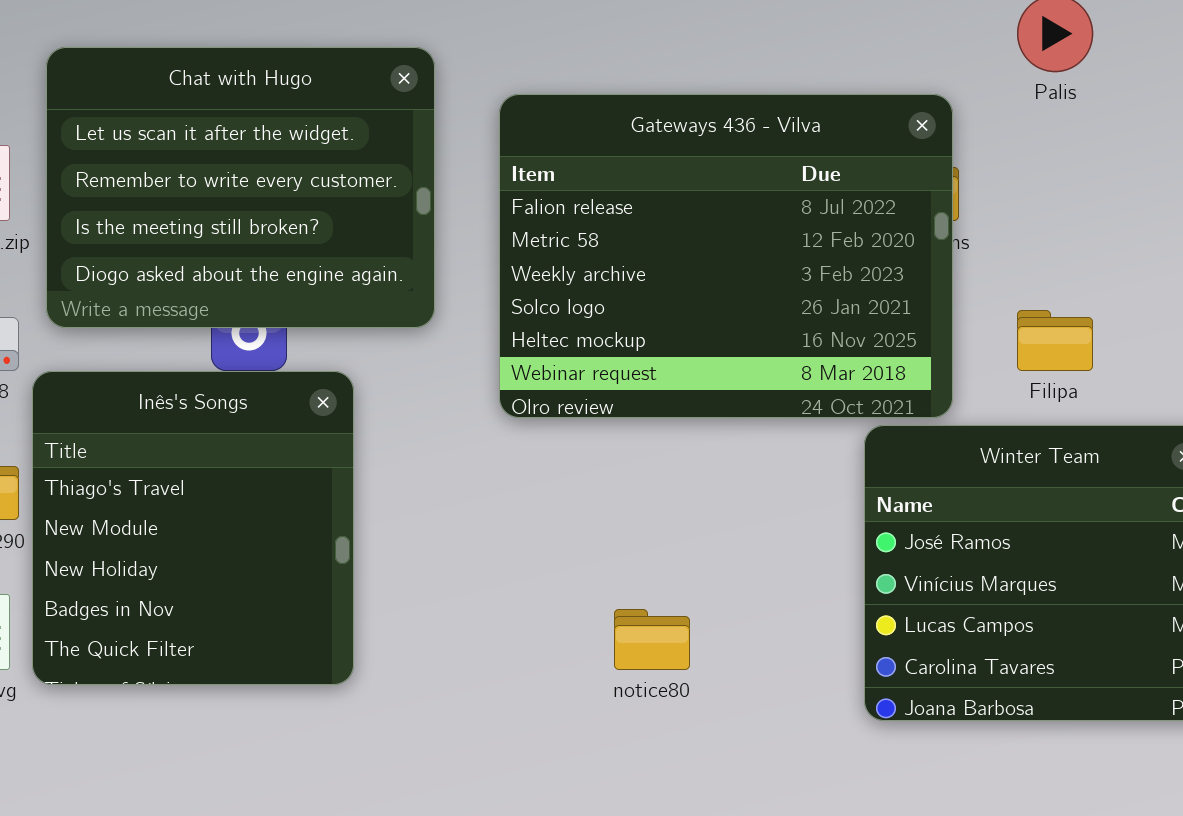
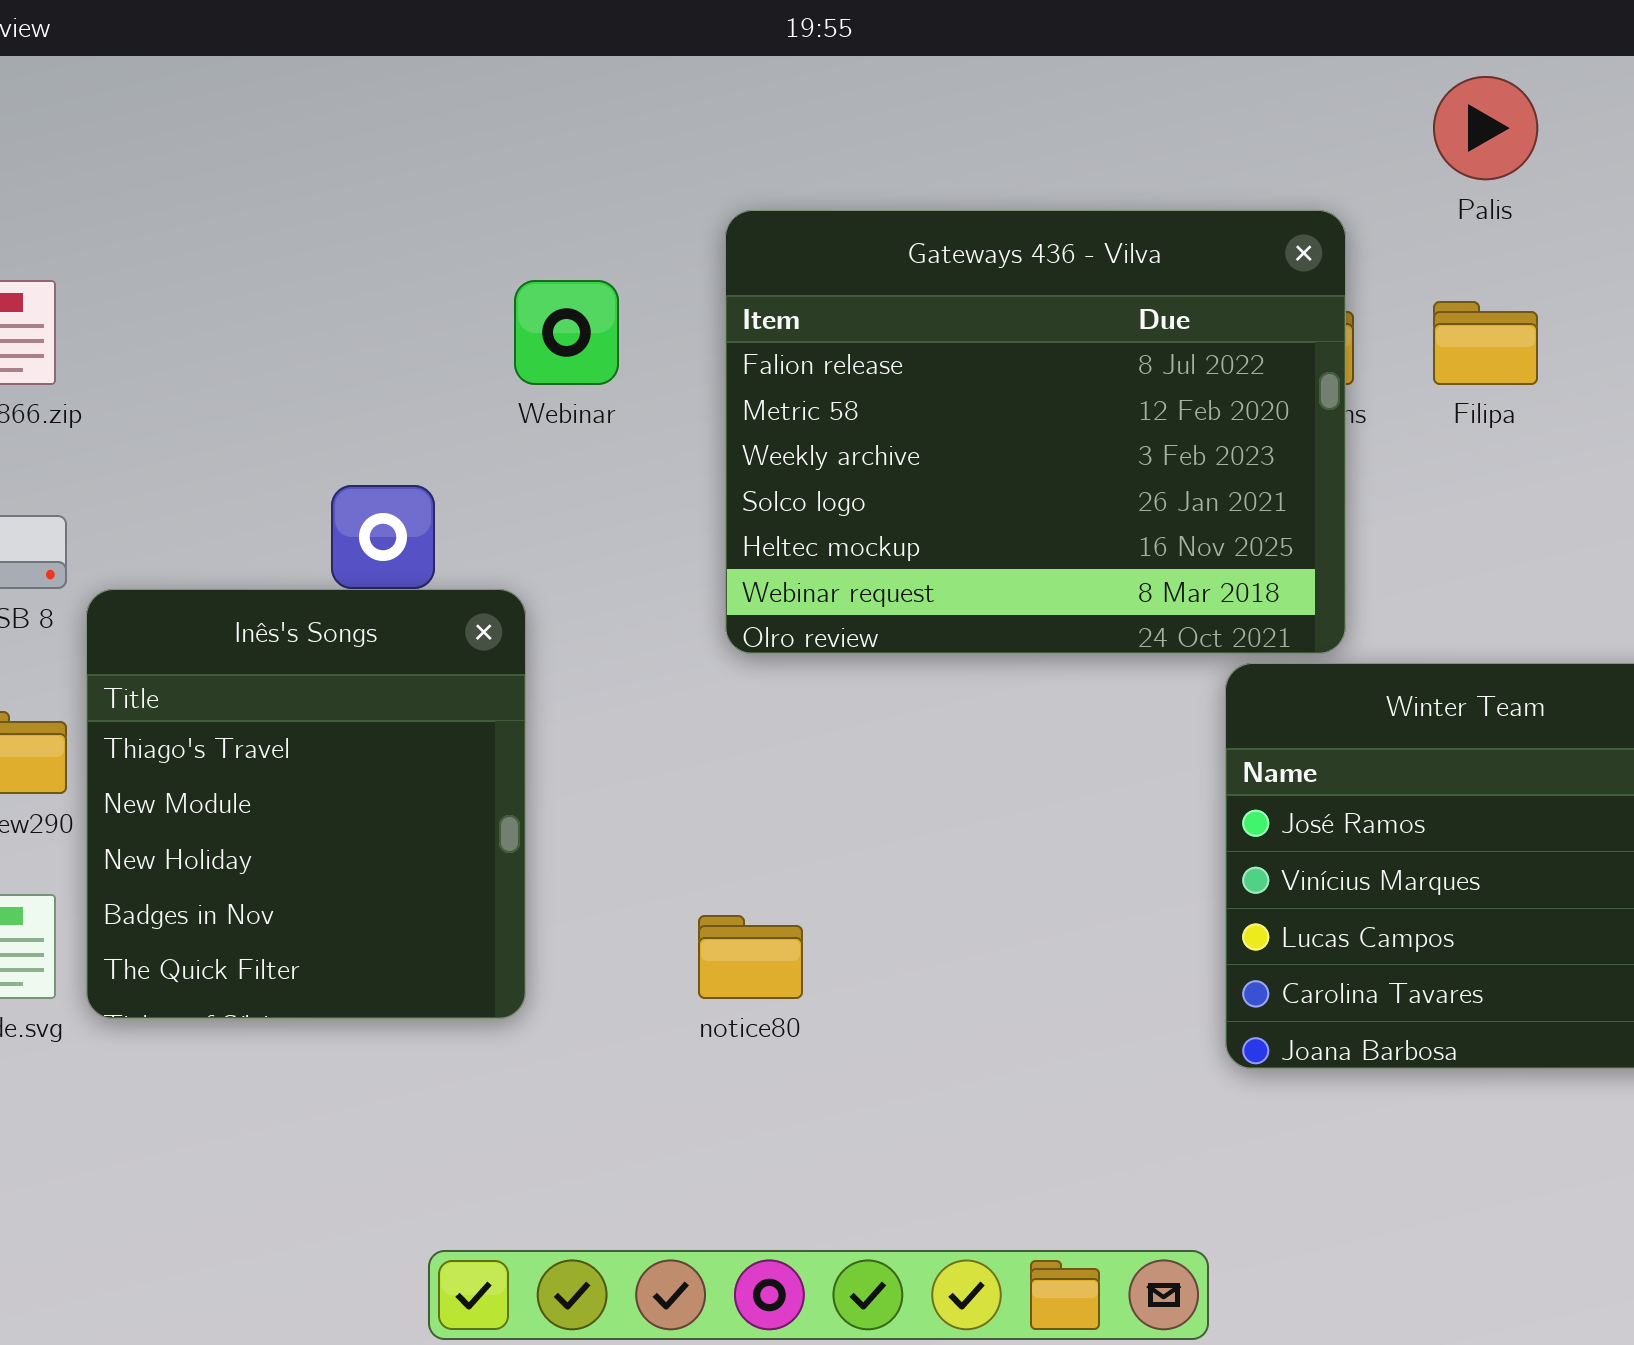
Chat with Hugo: [46,47,435,328] -> none, closed
Filipa: [1017,310,1093,371] -> [1433,301,1538,385], moved
notice80: [614,609,690,670] -> [698,915,803,999], moved

